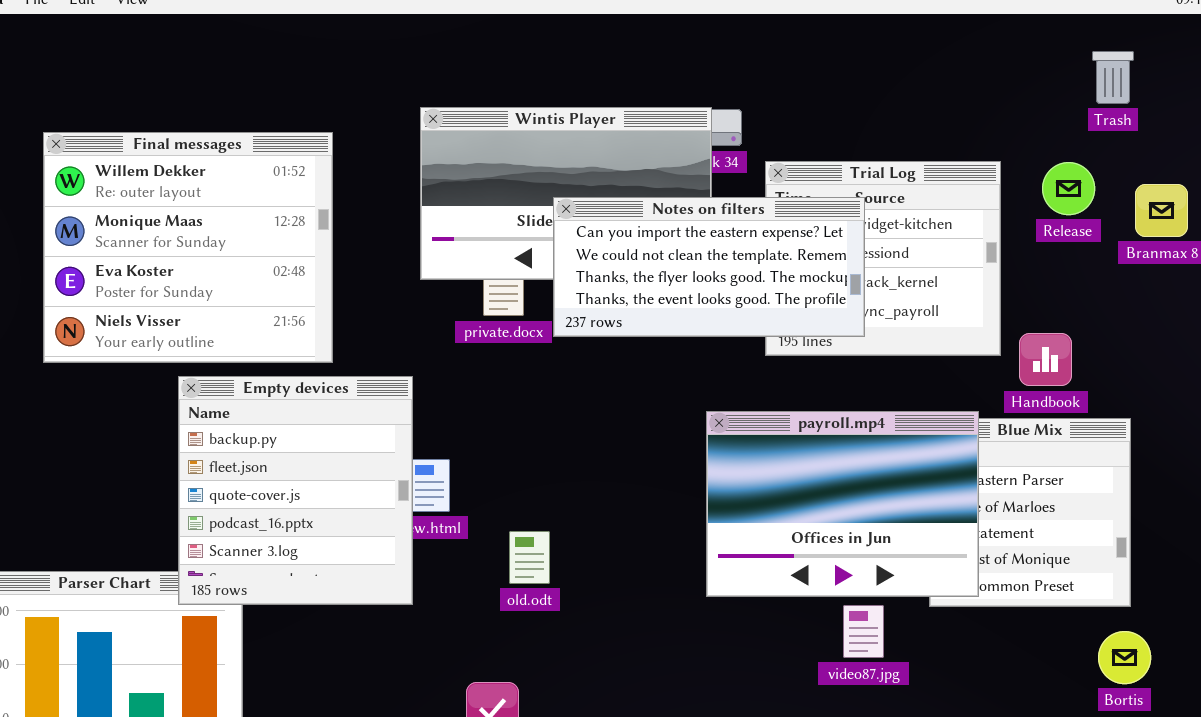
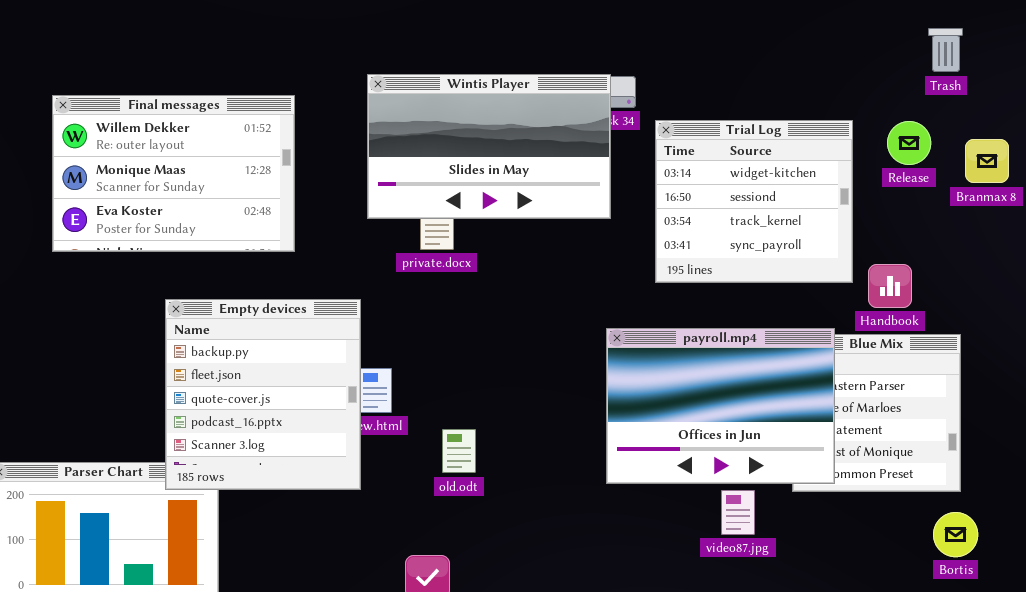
Final messages: [43,132,333,363] -> [52,95,295,252], resized
Notes on filters: [553,197,865,337] -> none, closed

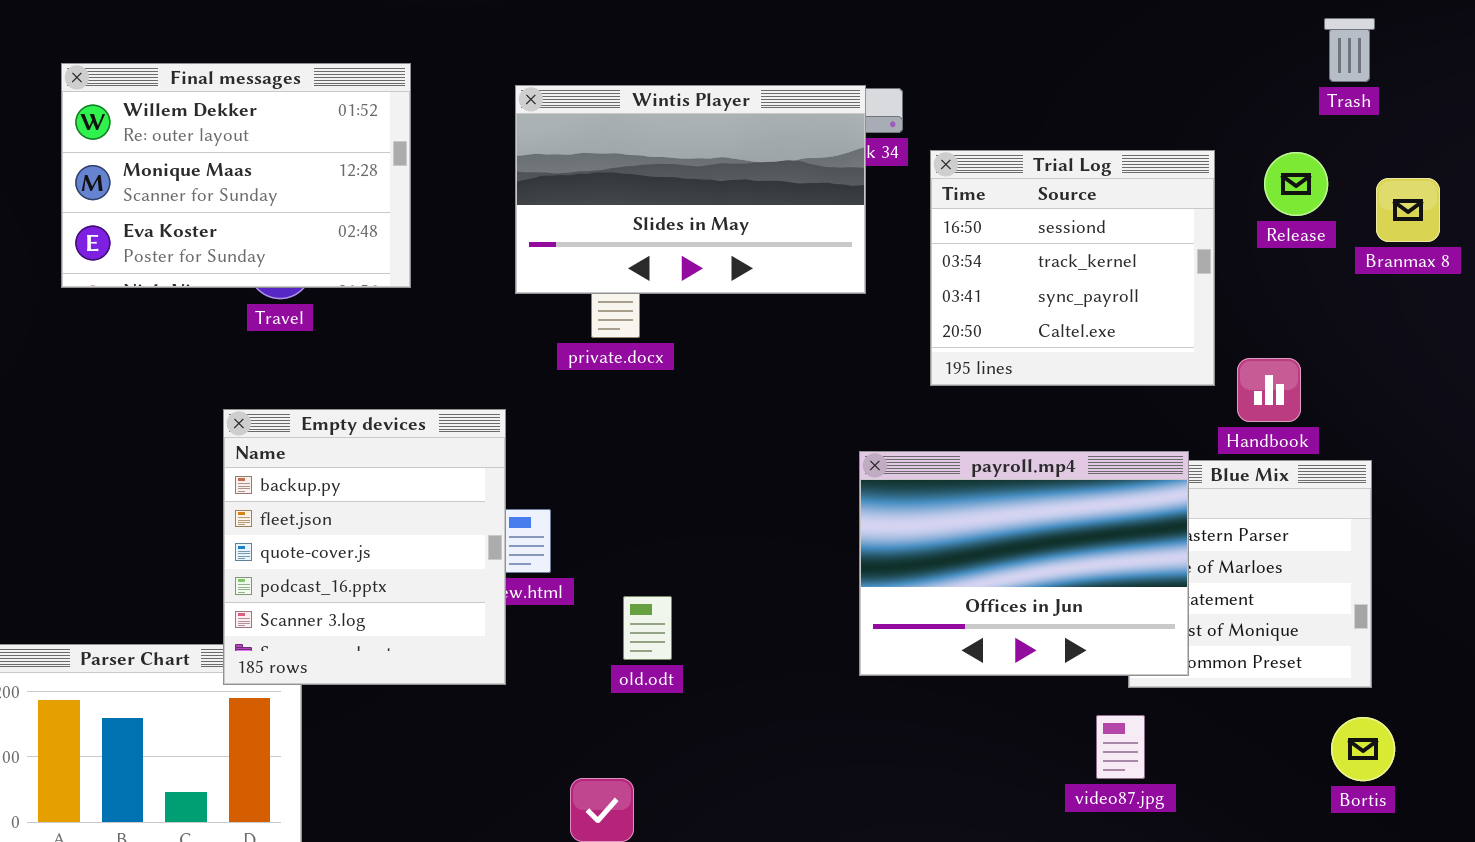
Final messages: [52,95,295,252] -> [61,63,411,288], moved
Trial Log: [655,120,853,283] -> [930,150,1215,386], scrolled down 1 row
video87.jpg: [721,490,755,535] -> [1096,715,1145,779], moved

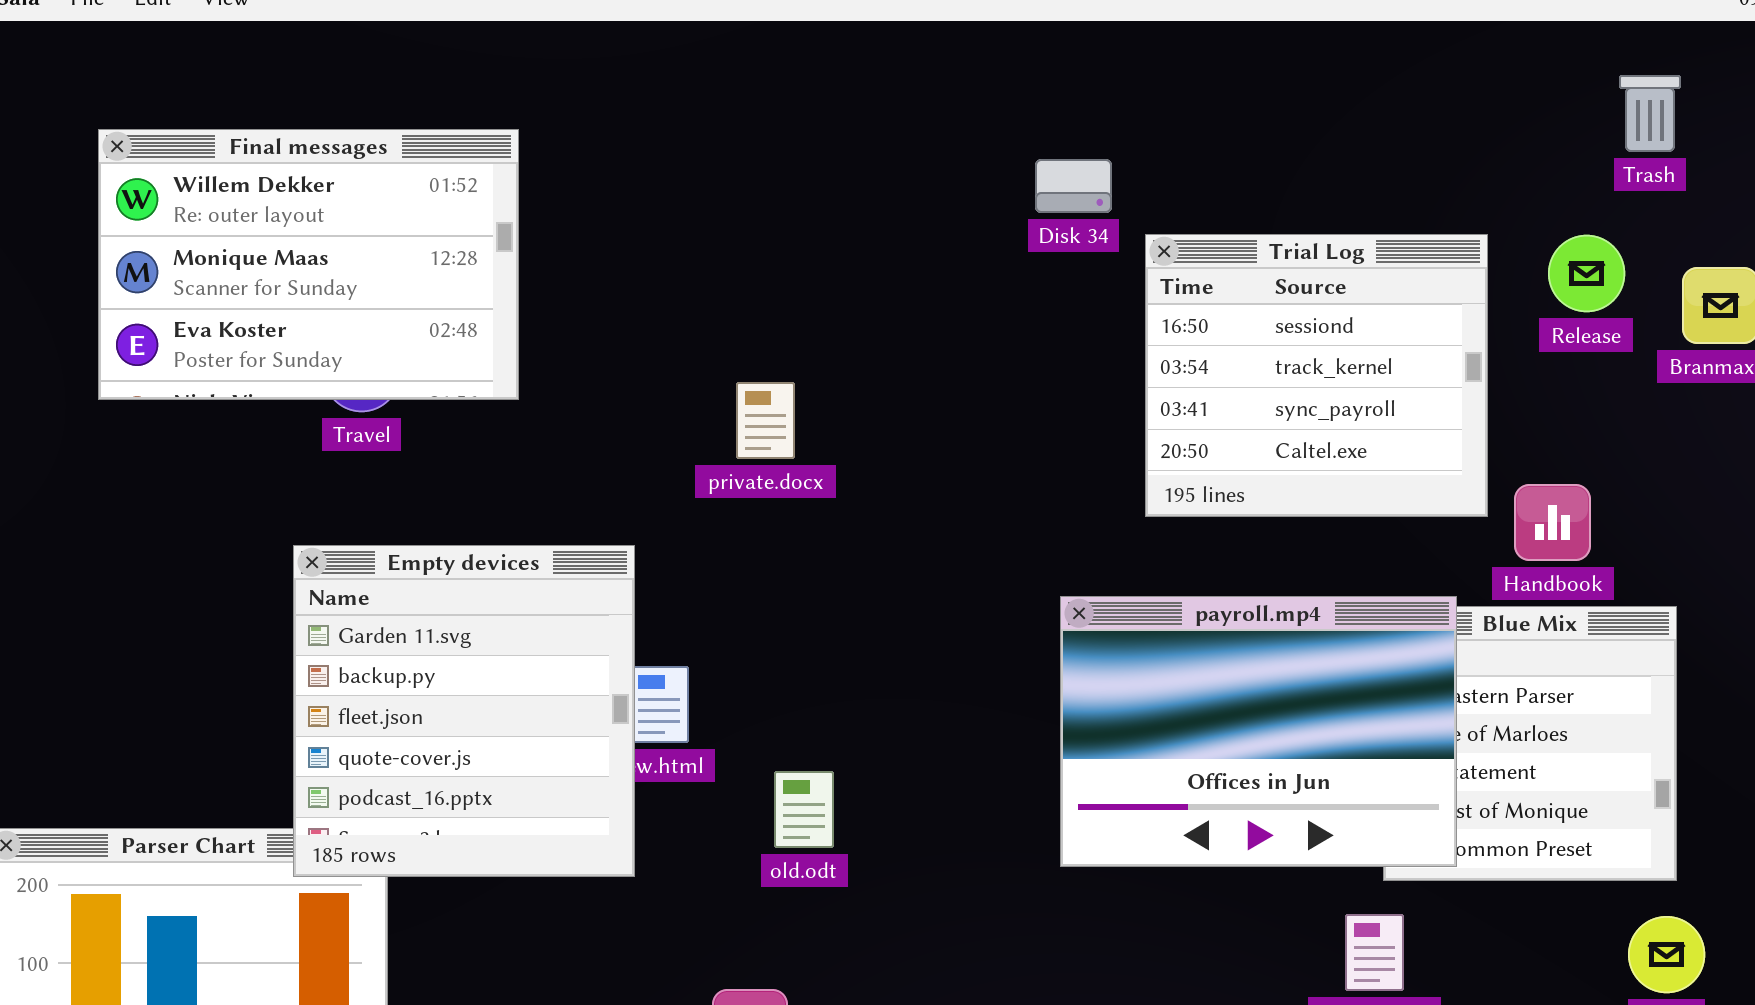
Wintis Player: [515,85,866,294] -> none, closed
Empty devices: [223,409,506,685] -> [293,545,635,877], scrolled up 1 row

